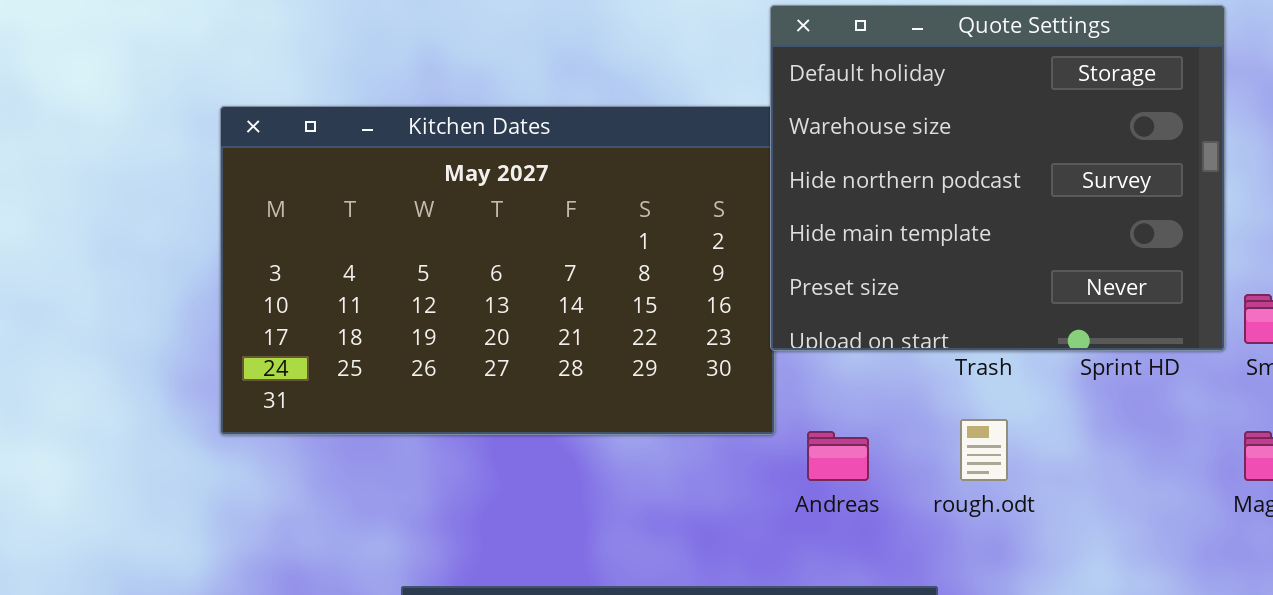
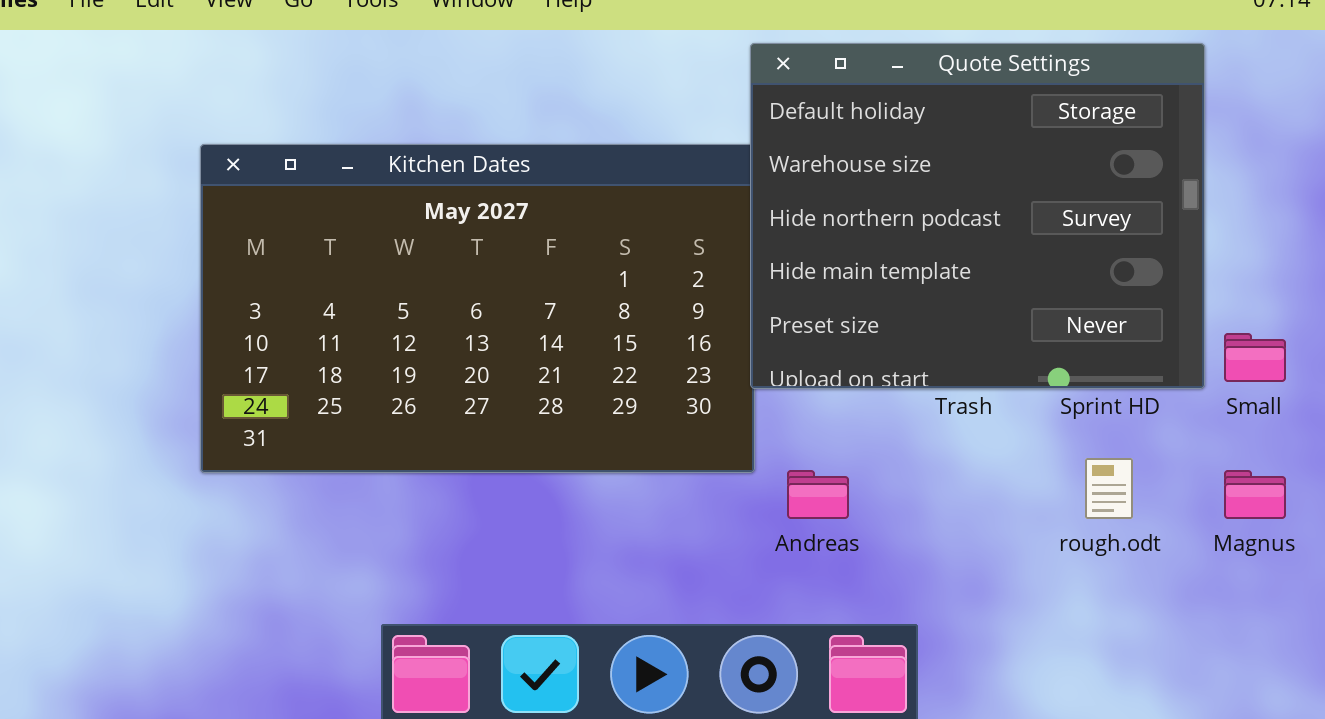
rough.odt: [960,419,1008,481] -> [1085,458,1133,519], moved

